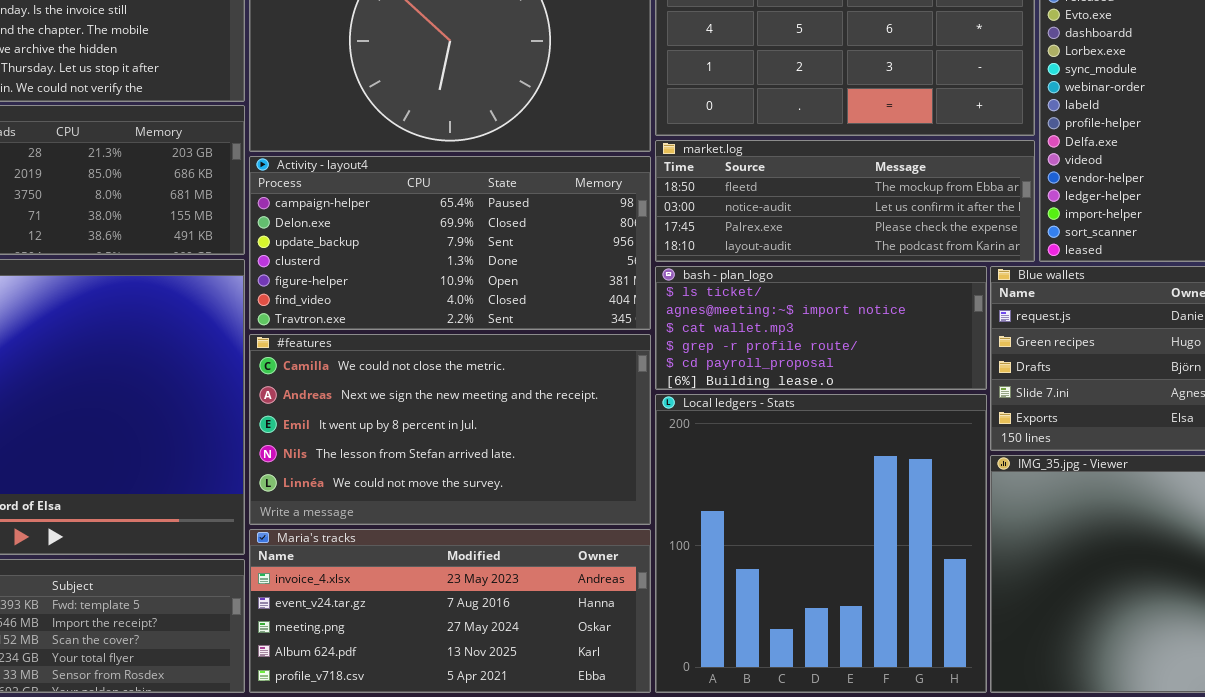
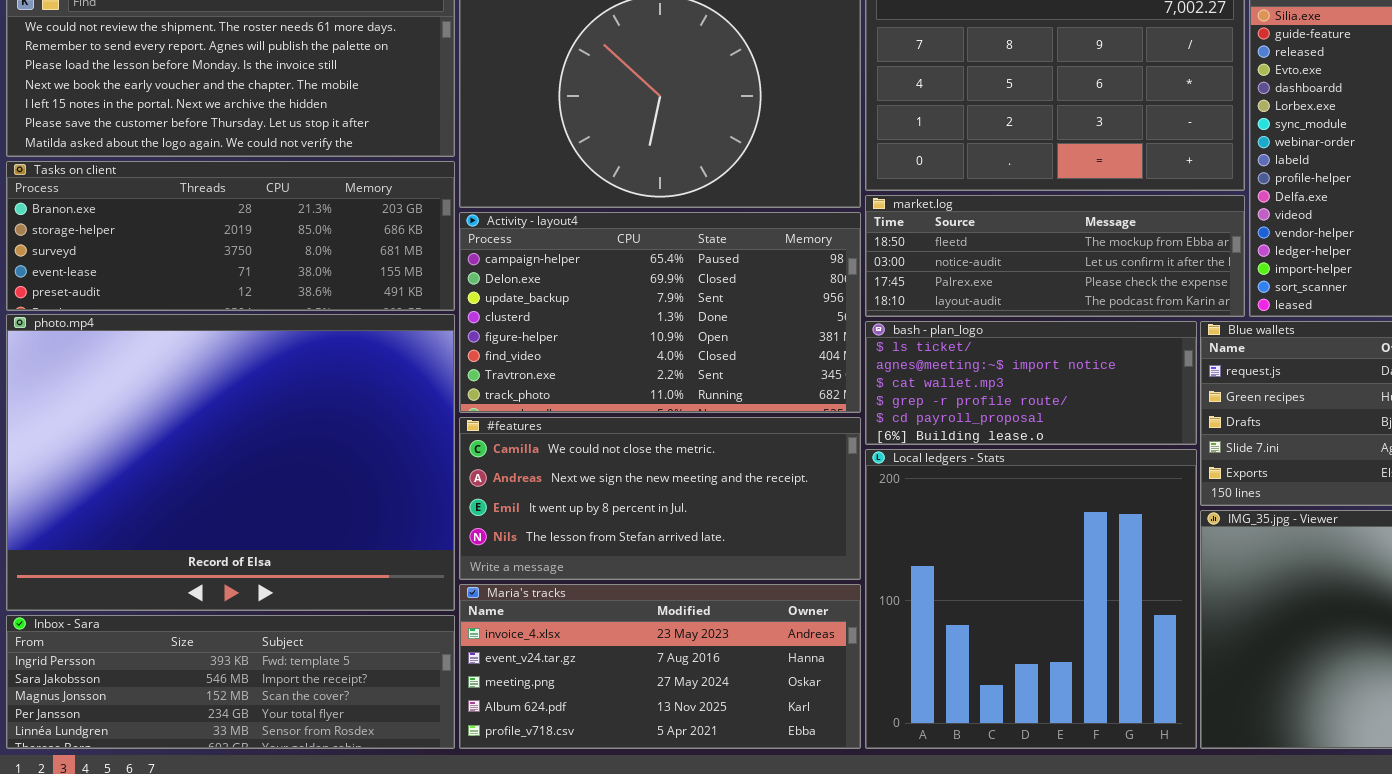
Activity - layout4: [249,156,651,330] -> [459,212,861,413], resized
#features: [249,334,651,525] -> [459,417,861,580], resized

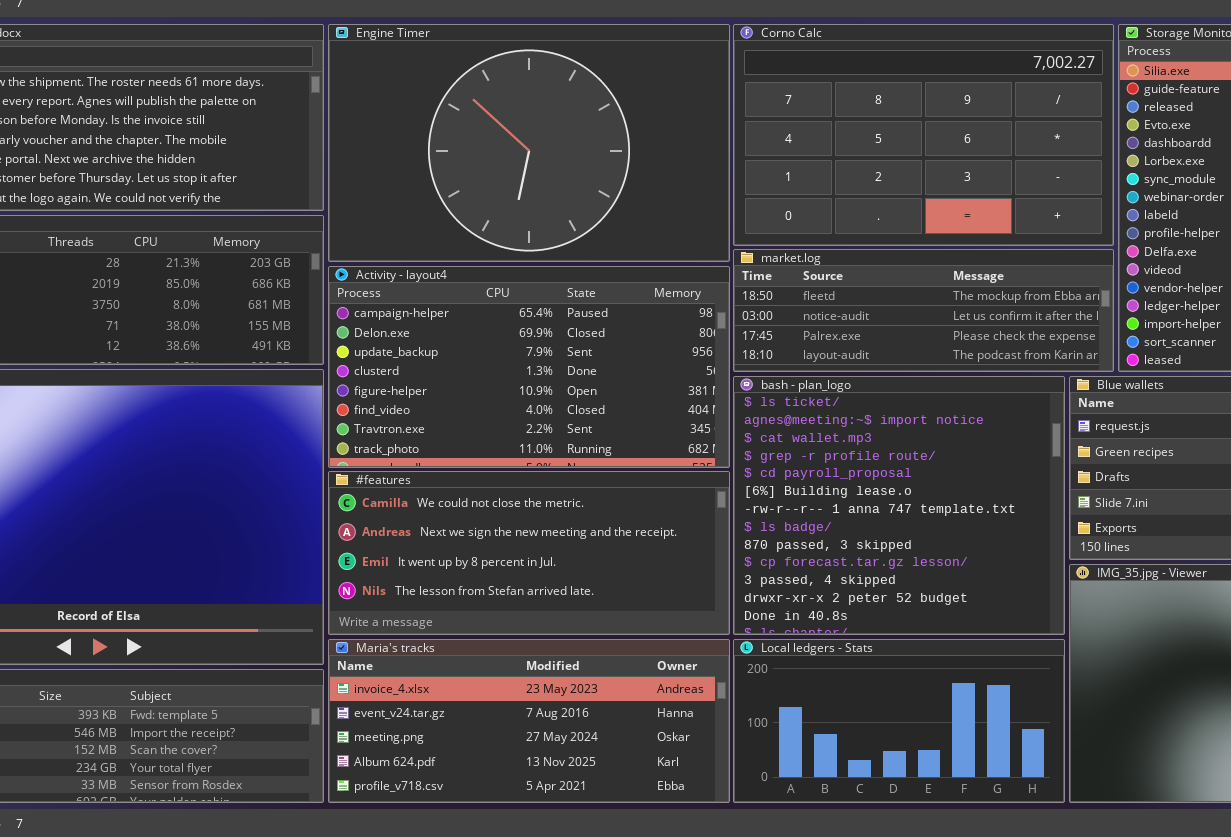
bash - plan_logo: [865,321,1197,445] -> [733,376,1065,635], resized
Local ledgers - Stats: [865,449,1197,749] -> [733,639,1065,803], resized

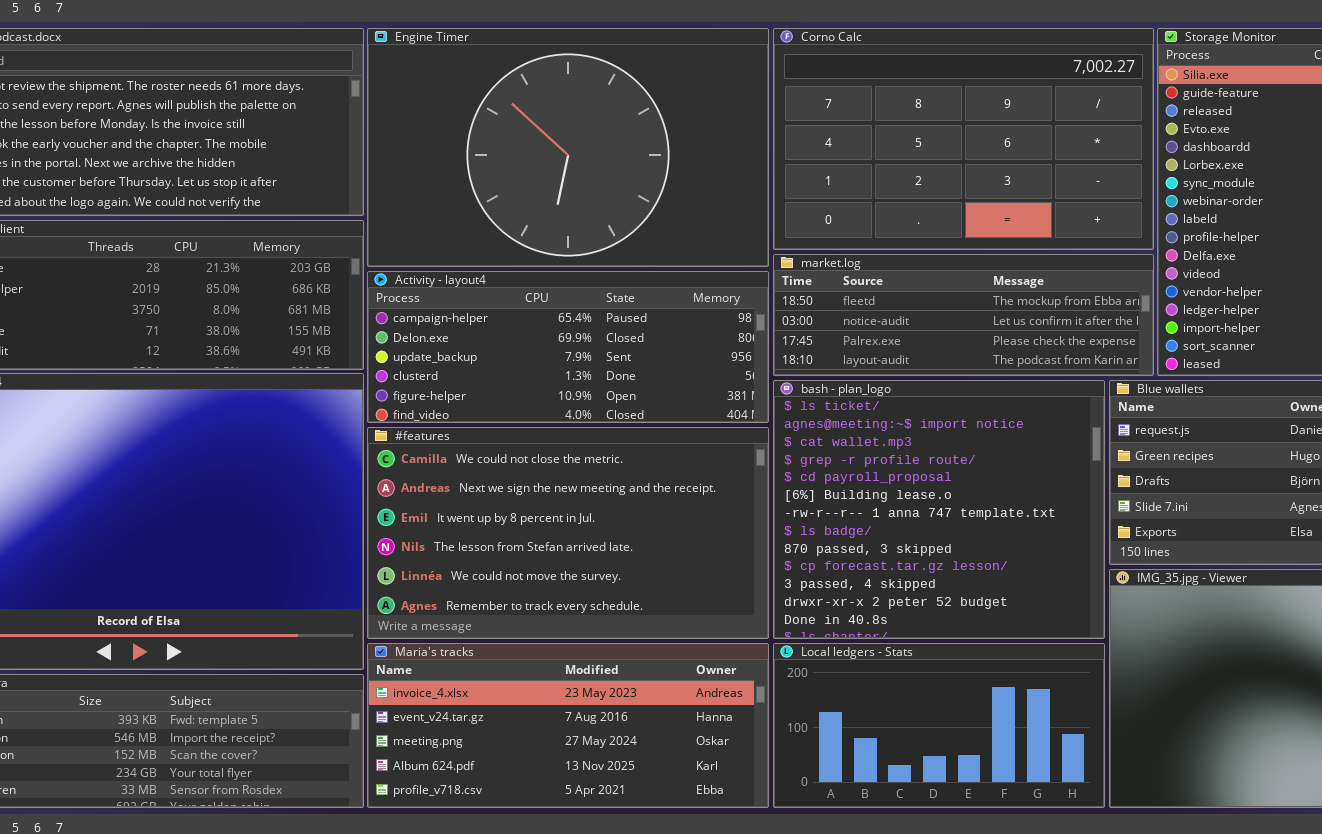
Activity - layout4: [328,266,730,468] -> [367,271,769,423], resized
#features: [328,471,730,635] -> [367,427,769,639], resized

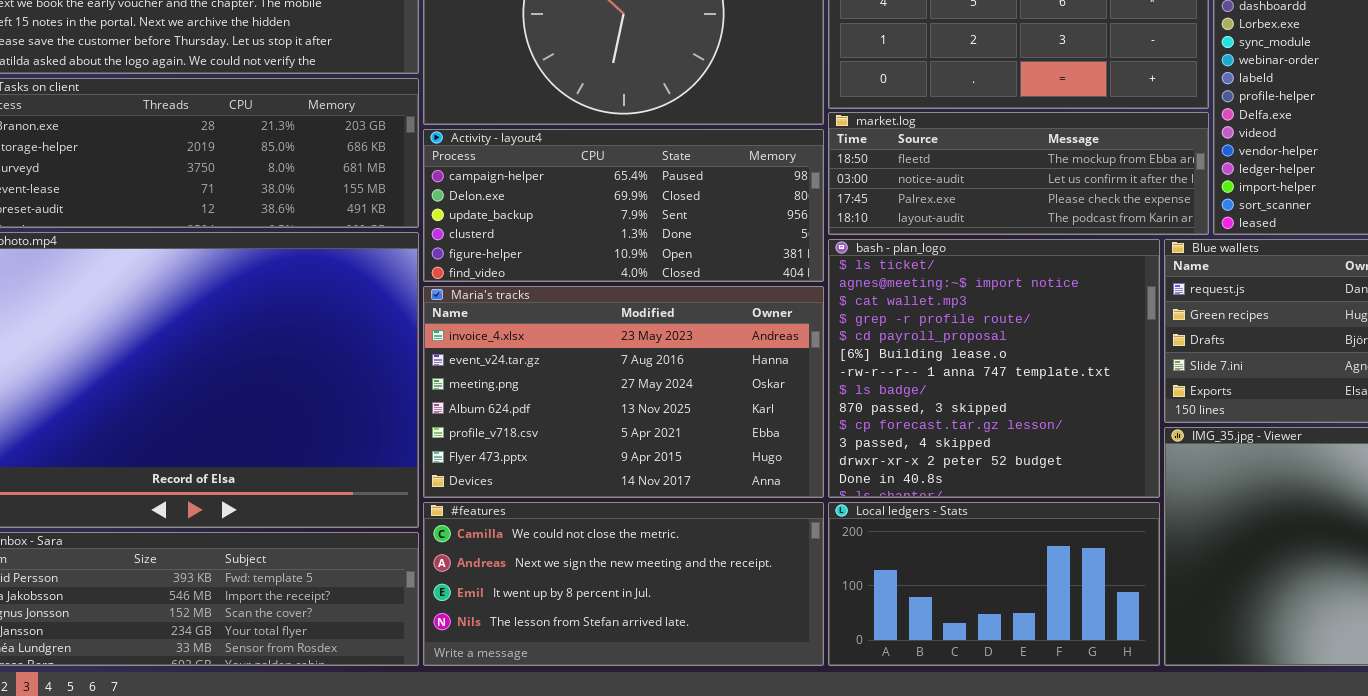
#features: [367,427,769,639] -> [423,502,824,666], moved, resized
Maria's tracks: [367,643,769,808] -> [423,286,824,498], moved, resized

